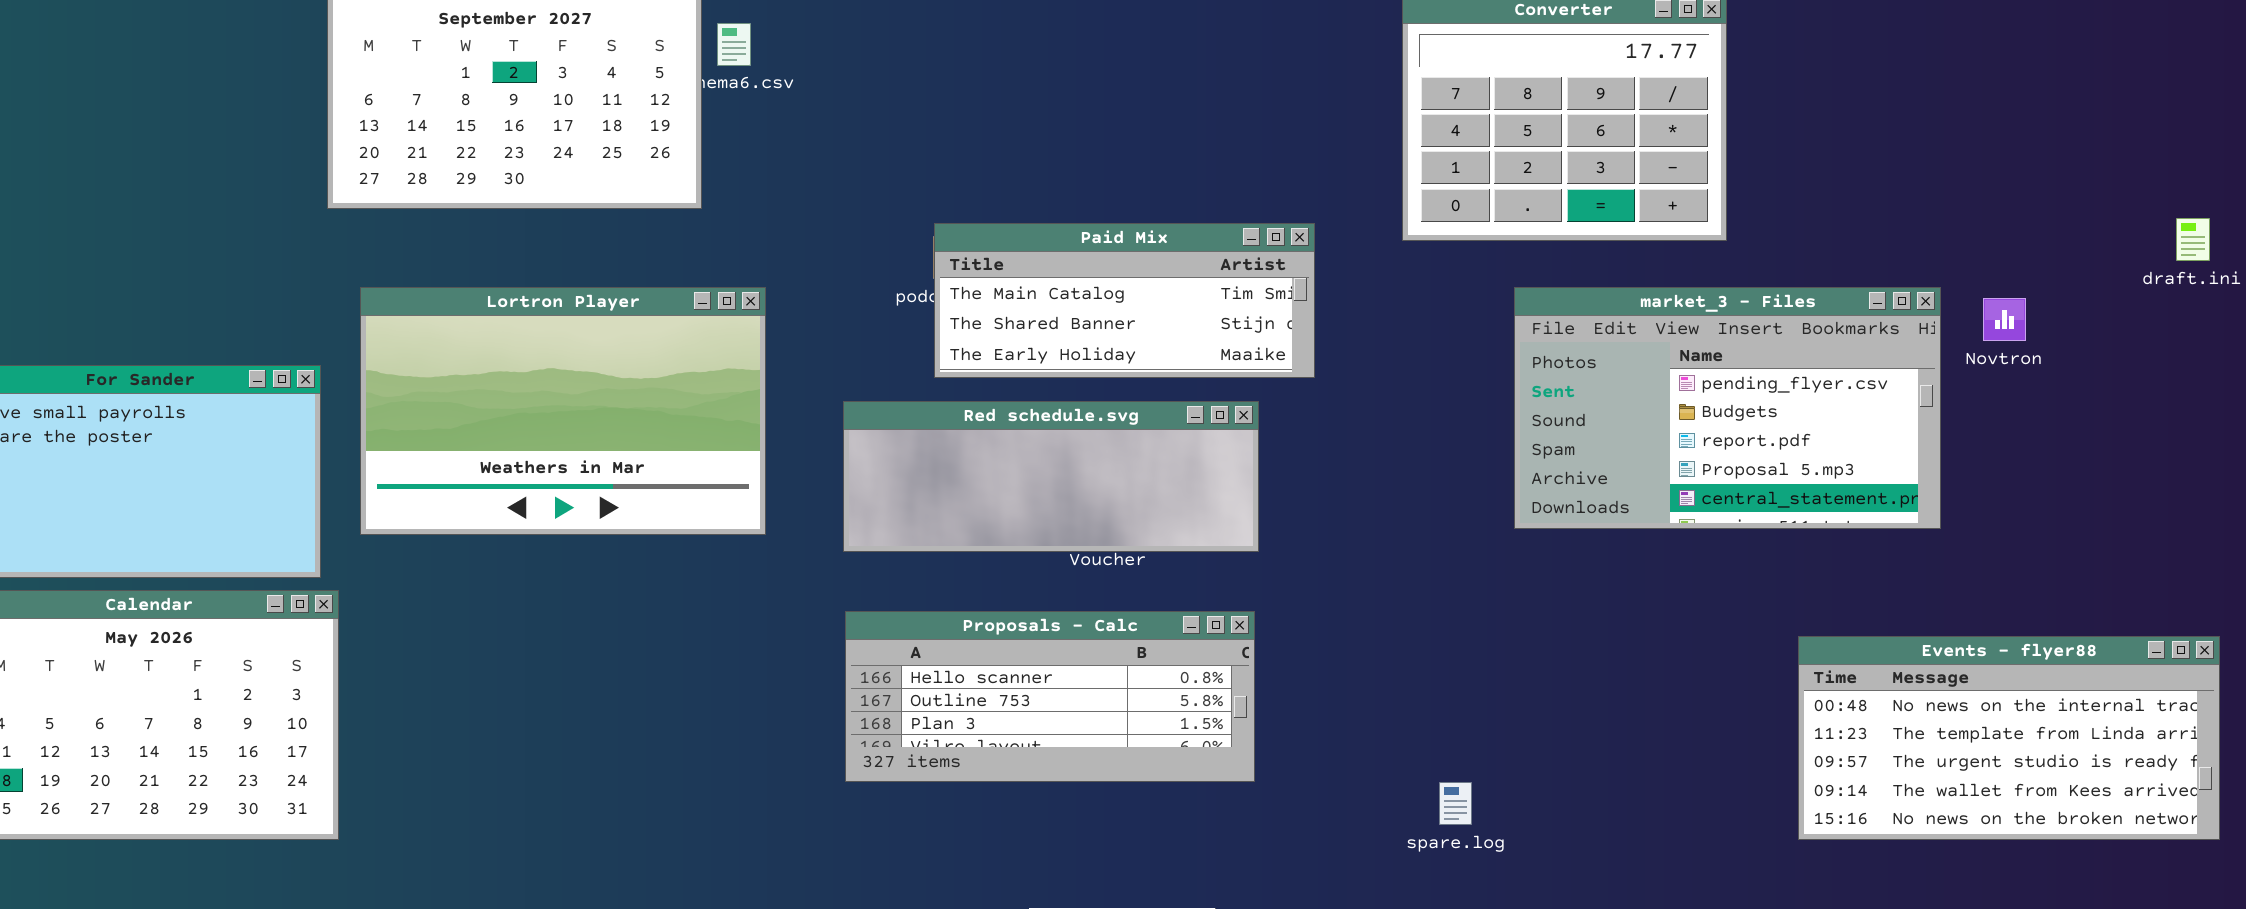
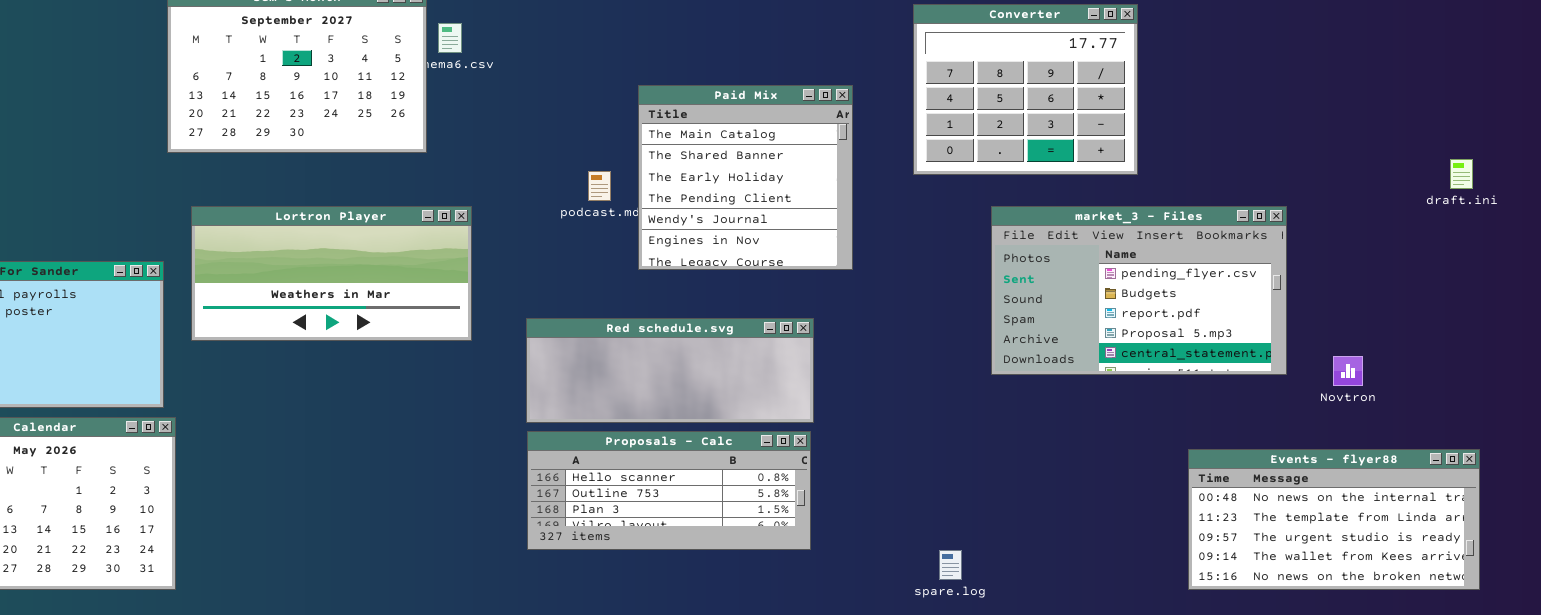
Paid Mix: [934,223,1315,378] -> [638,85,853,270], resized
Lortron Player: [360,287,766,535] -> [191,206,472,341], resized
Novtron: [1983,298,2026,341] -> [1333,356,1363,386], moved
Red schedule.svg: [843,401,1259,552] -> [526,318,814,423], moved

